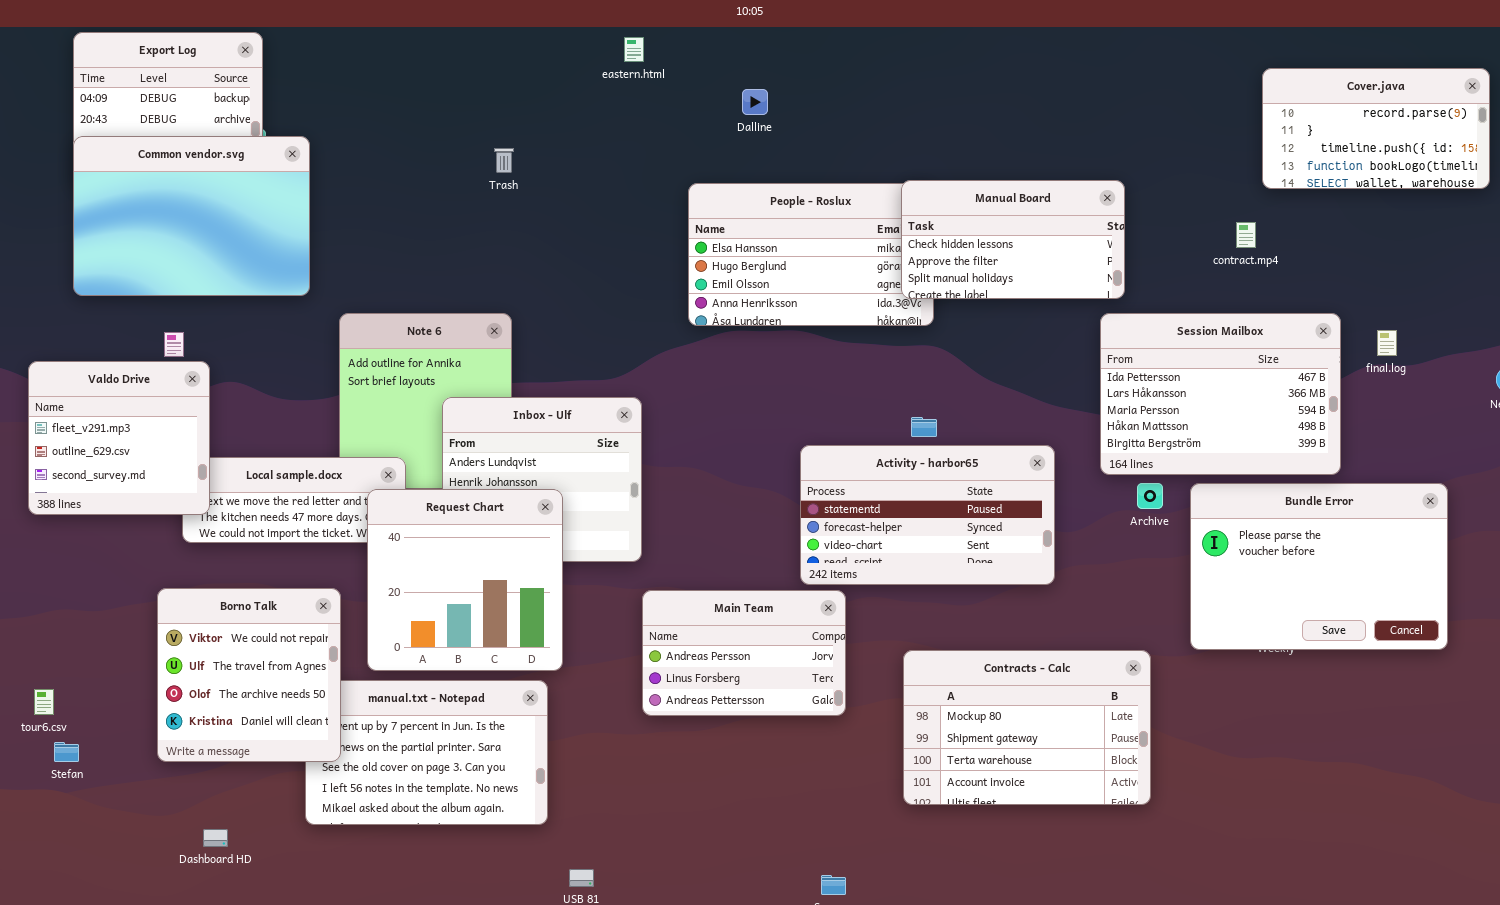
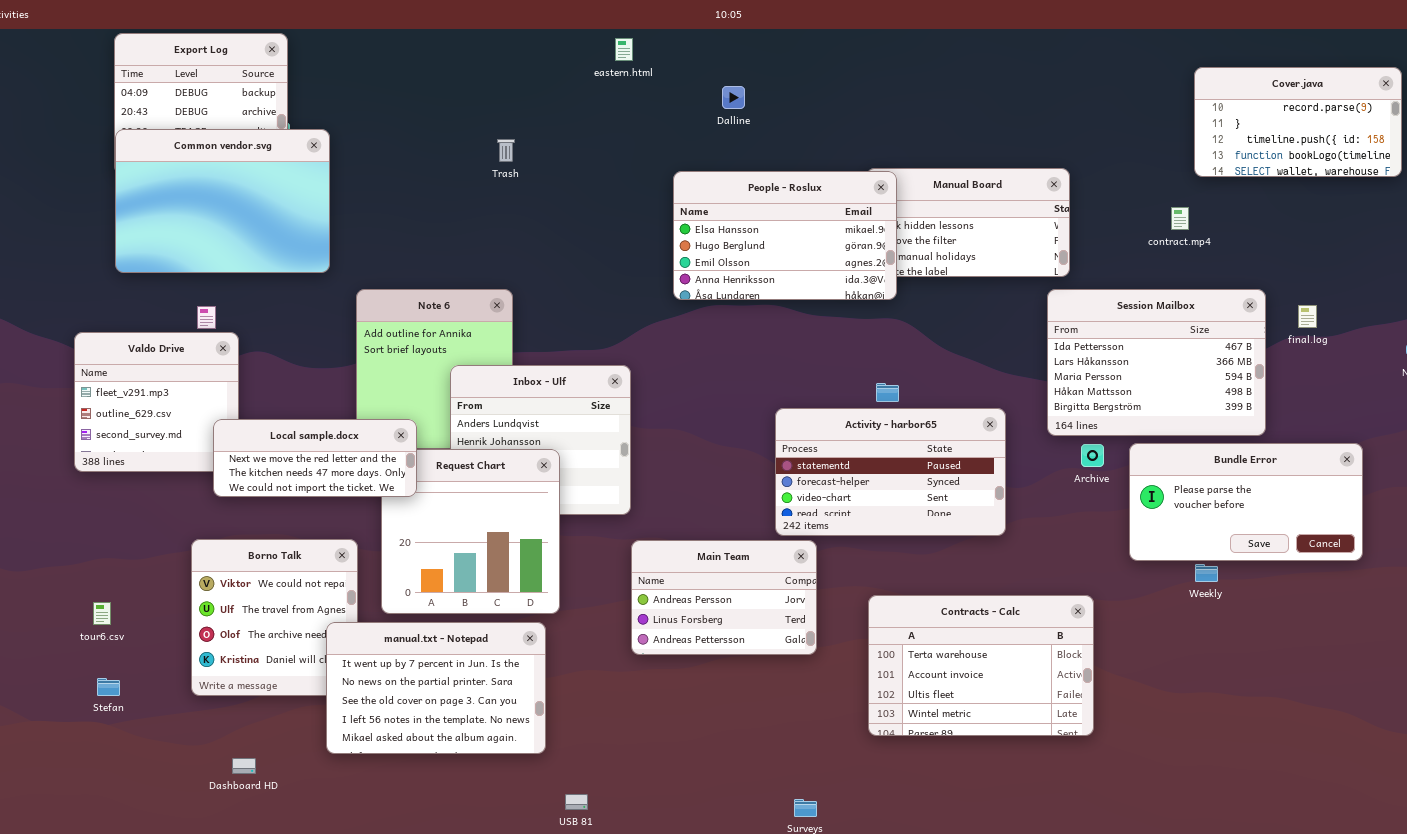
People - Roslux: [688,183,934,326] -> [673,171,897,300], raised
Local sample.docx: [182,457,406,543] -> [213,419,417,497], raised
Bundle Error: [1190,483,1448,650] -> [1129,443,1363,561], resized
Contracts - Calc: [903,650,1151,805] -> [868,595,1094,736], scrolled down 2 rows
manual.txt - Notepad: [305,680,548,825] -> [326,622,546,754], raised
tour6.csv: [34,689,54,715] -> [93,602,111,625], moved

